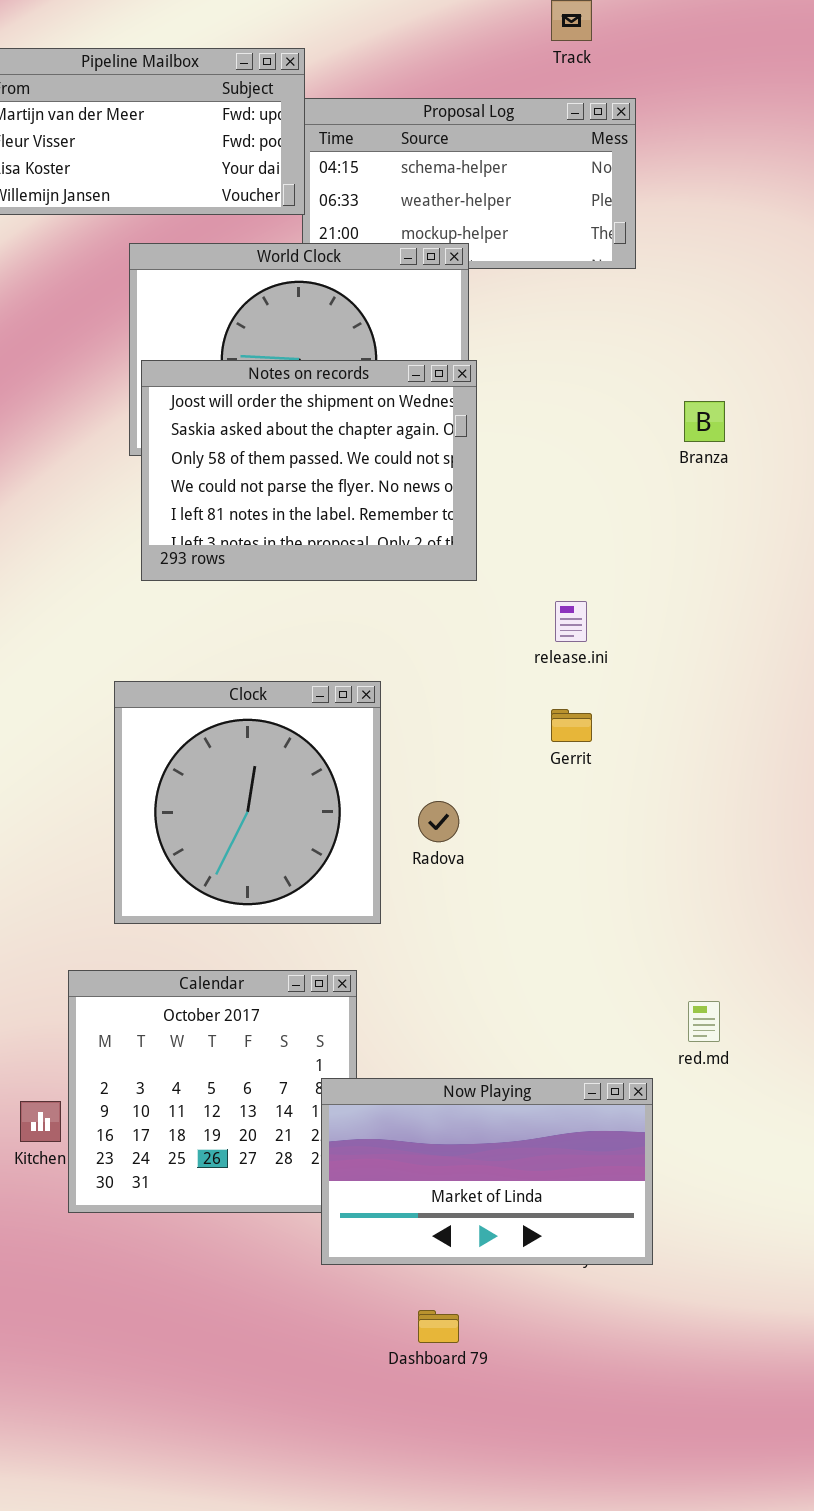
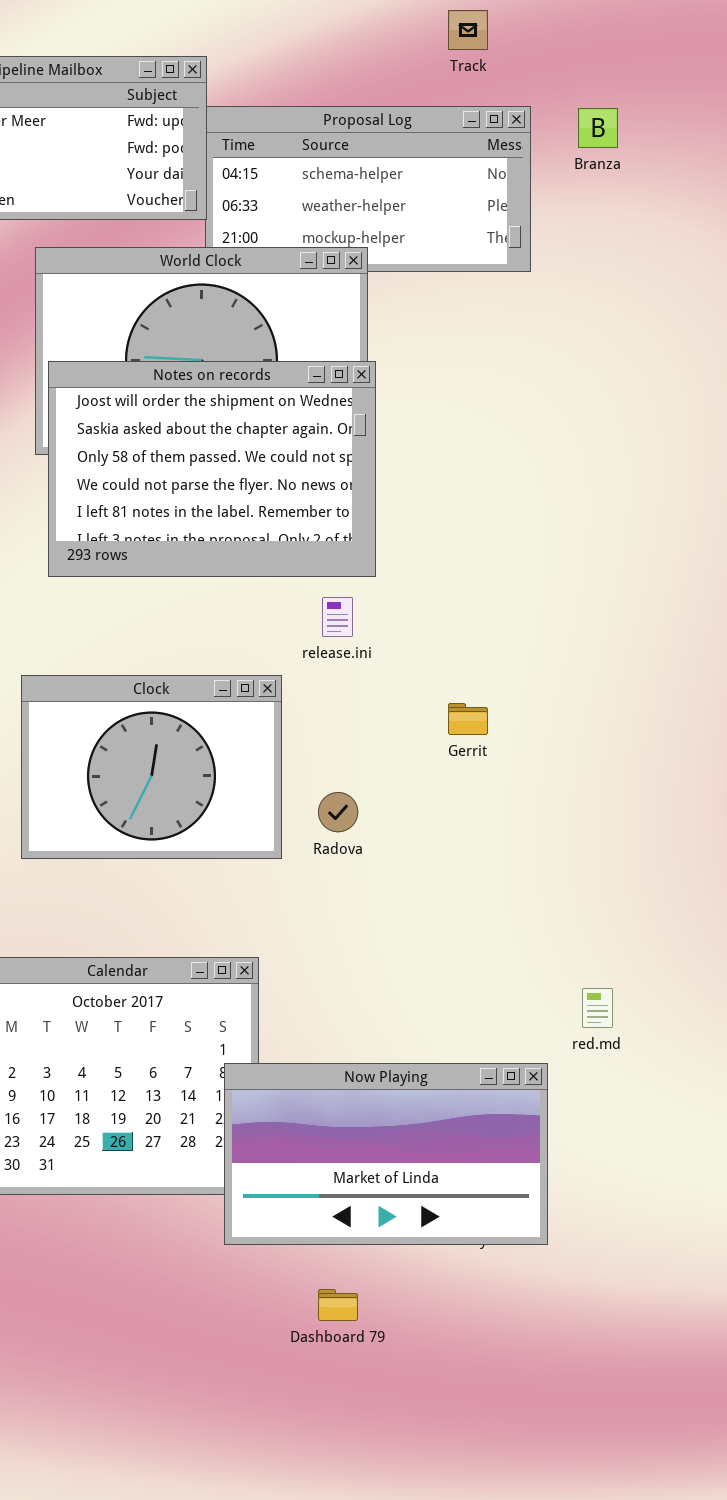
Branza: [684,401,725,442] -> [578,108,618,148], moved
release.ini: [555,601,587,642] -> [322,597,353,637], moved
Clock: [114,681,381,924] -> [21,675,282,859], resized

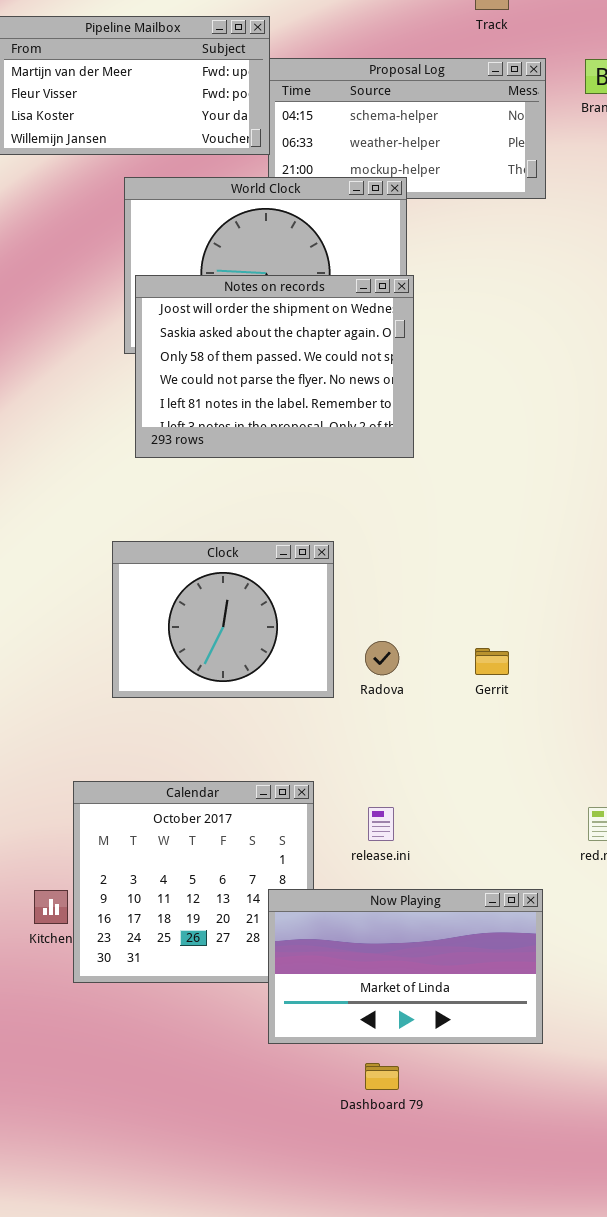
release.ini: [322,597,353,637] -> [368,807,394,841], moved
Gerrit: [448,703,488,735] -> [475,648,509,675], moved
Now Playing: [224,1063,548,1245] -> [268,889,543,1044], moved

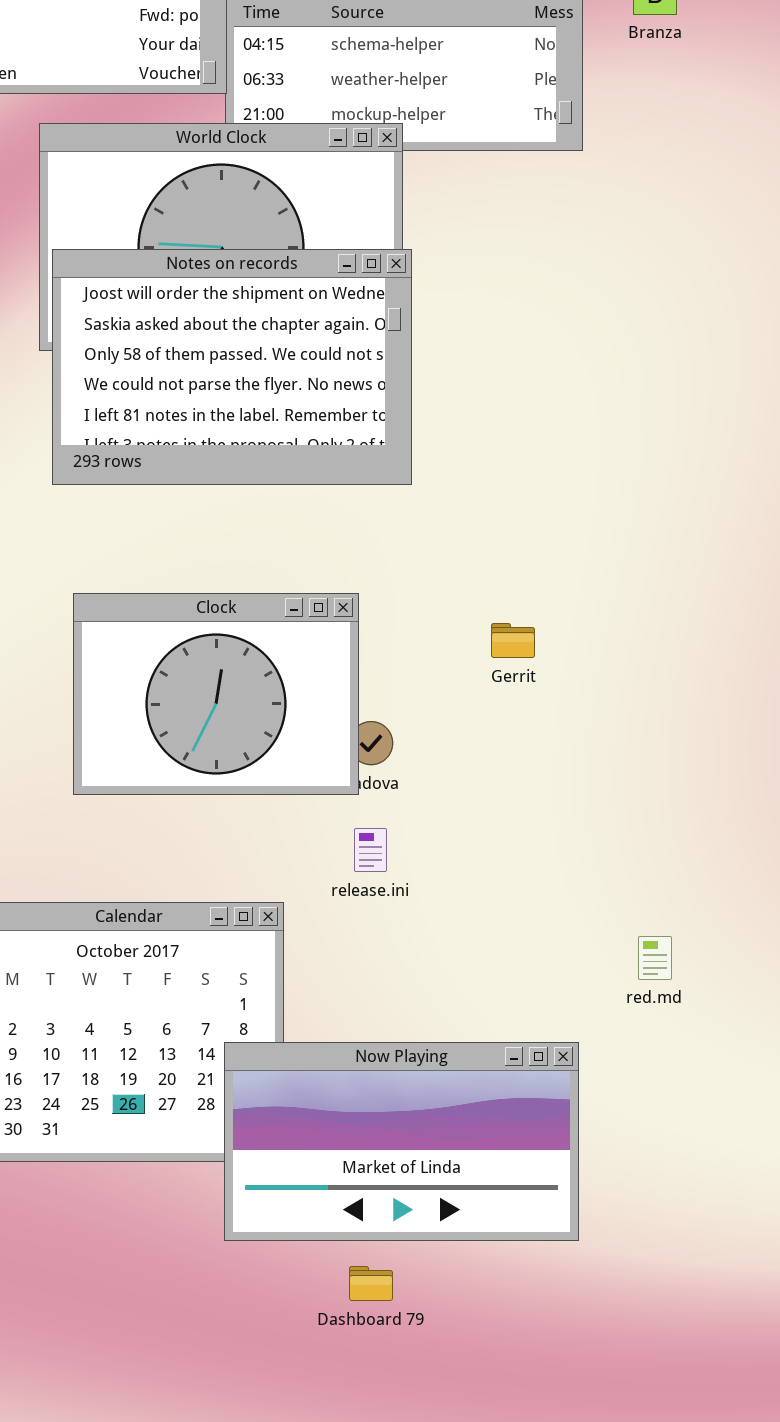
Clock: [112,541,334,698] -> [73,593,359,795], moved
Gerrit: [475,648,509,675] -> [491,623,535,658], moved
release.ini: [368,807,394,841] -> [354,828,387,872], moved

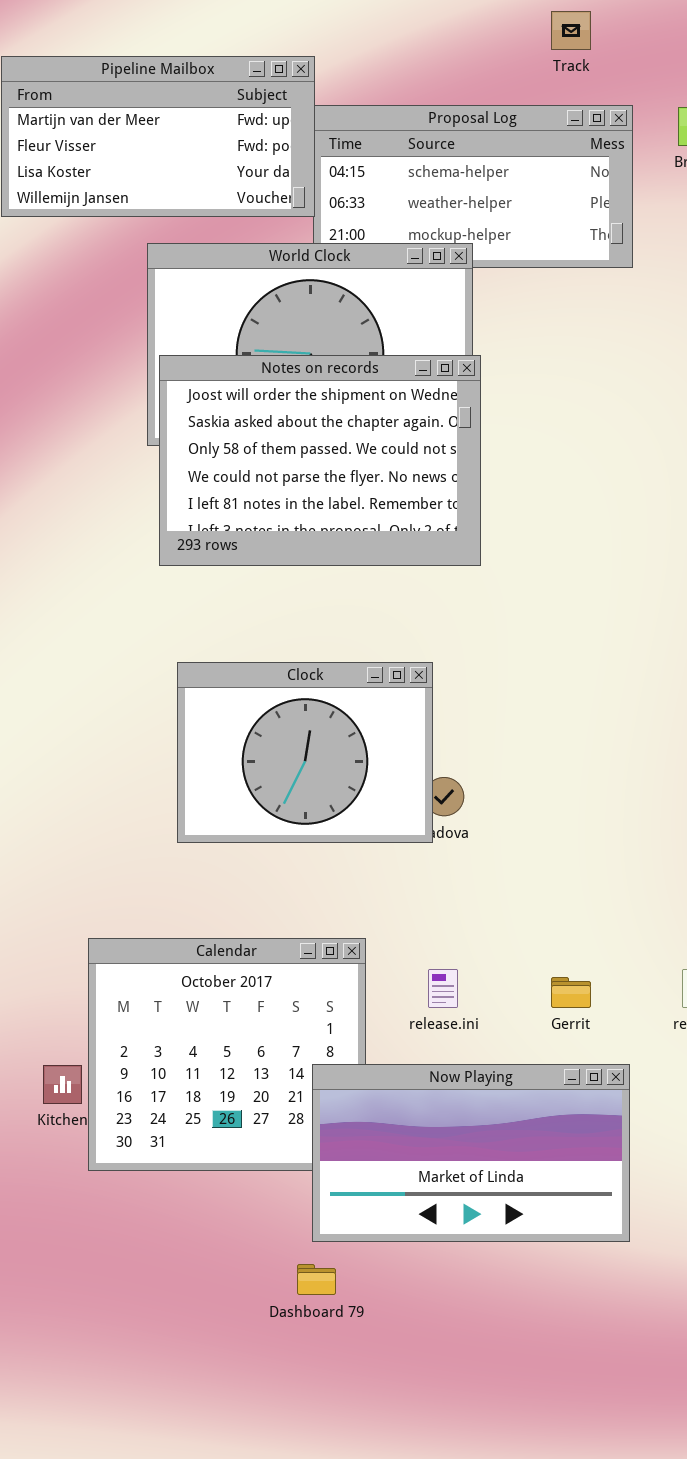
Gerrit: [491,623,535,658] -> [551,977,591,1008], moved
release.ini: [354,828,387,872] -> [428,969,458,1008], moved
Dashboard 79: [349,1266,393,1301] -> [297,1264,336,1295], moved

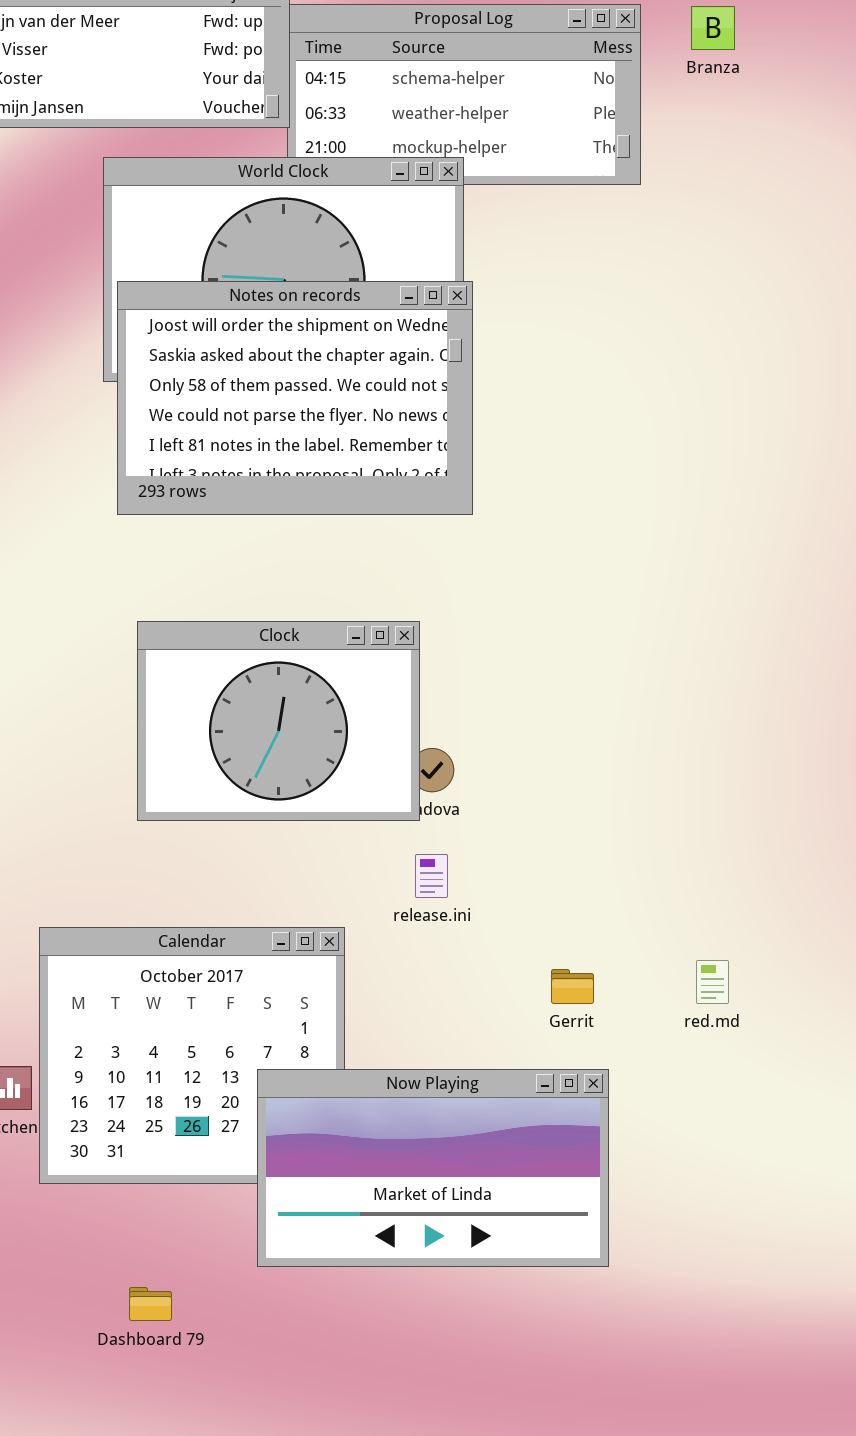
release.ini: [428,969,458,1008] -> [415,854,448,898], moved
Now Playing: [312,1064,630,1242] -> [257,1069,609,1267], moved
Dashboard 79: [297,1264,336,1295] -> [129,1287,172,1321], moved

